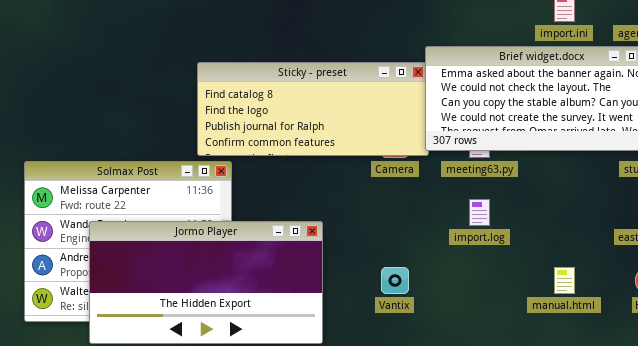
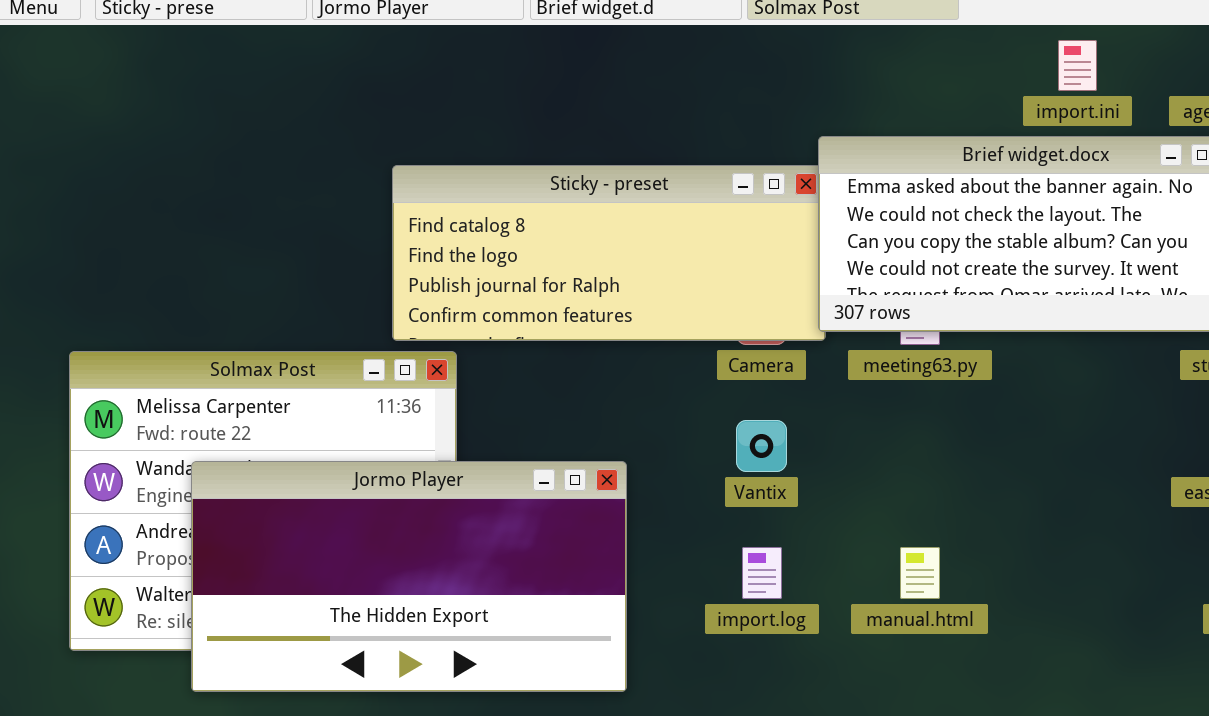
import.log: [469,199,490,226] -> [742,547,782,599], moved
Vantix: [381,267,409,294] -> [736,420,787,472], moved
manual.html: [554,267,575,294] -> [900,547,940,599], moved

